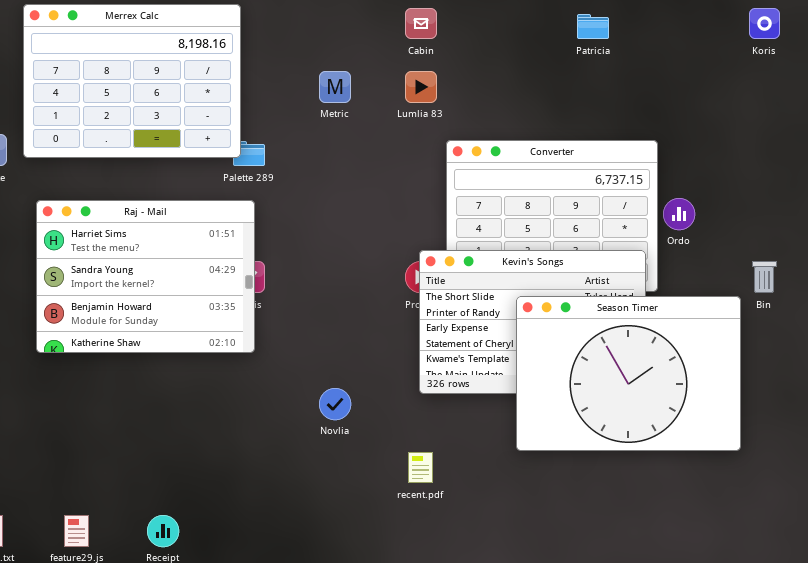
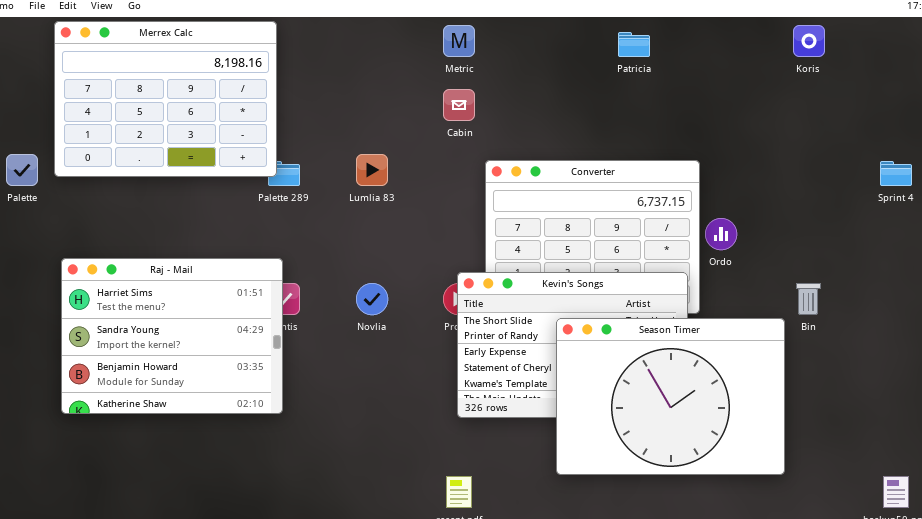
Cabin: [405,8,437,39] -> [443,89,475,121], moved
Metric: [319,71,351,103] -> [443,25,475,57], moved
Lumlia 83: [405,71,437,103] -> [356,154,388,186], moved
Raj - Mail: [36,200,255,353] -> [61,258,283,414], moved
Novlia: [319,388,351,420] -> [356,283,388,315], moved

